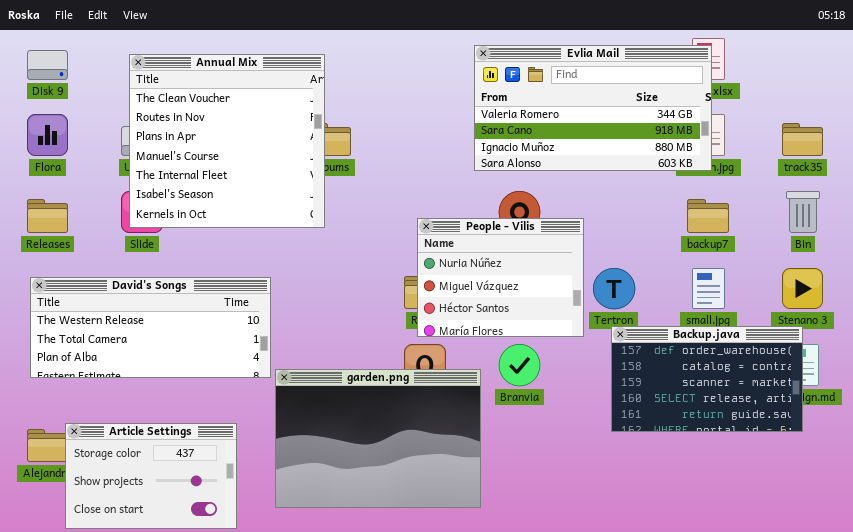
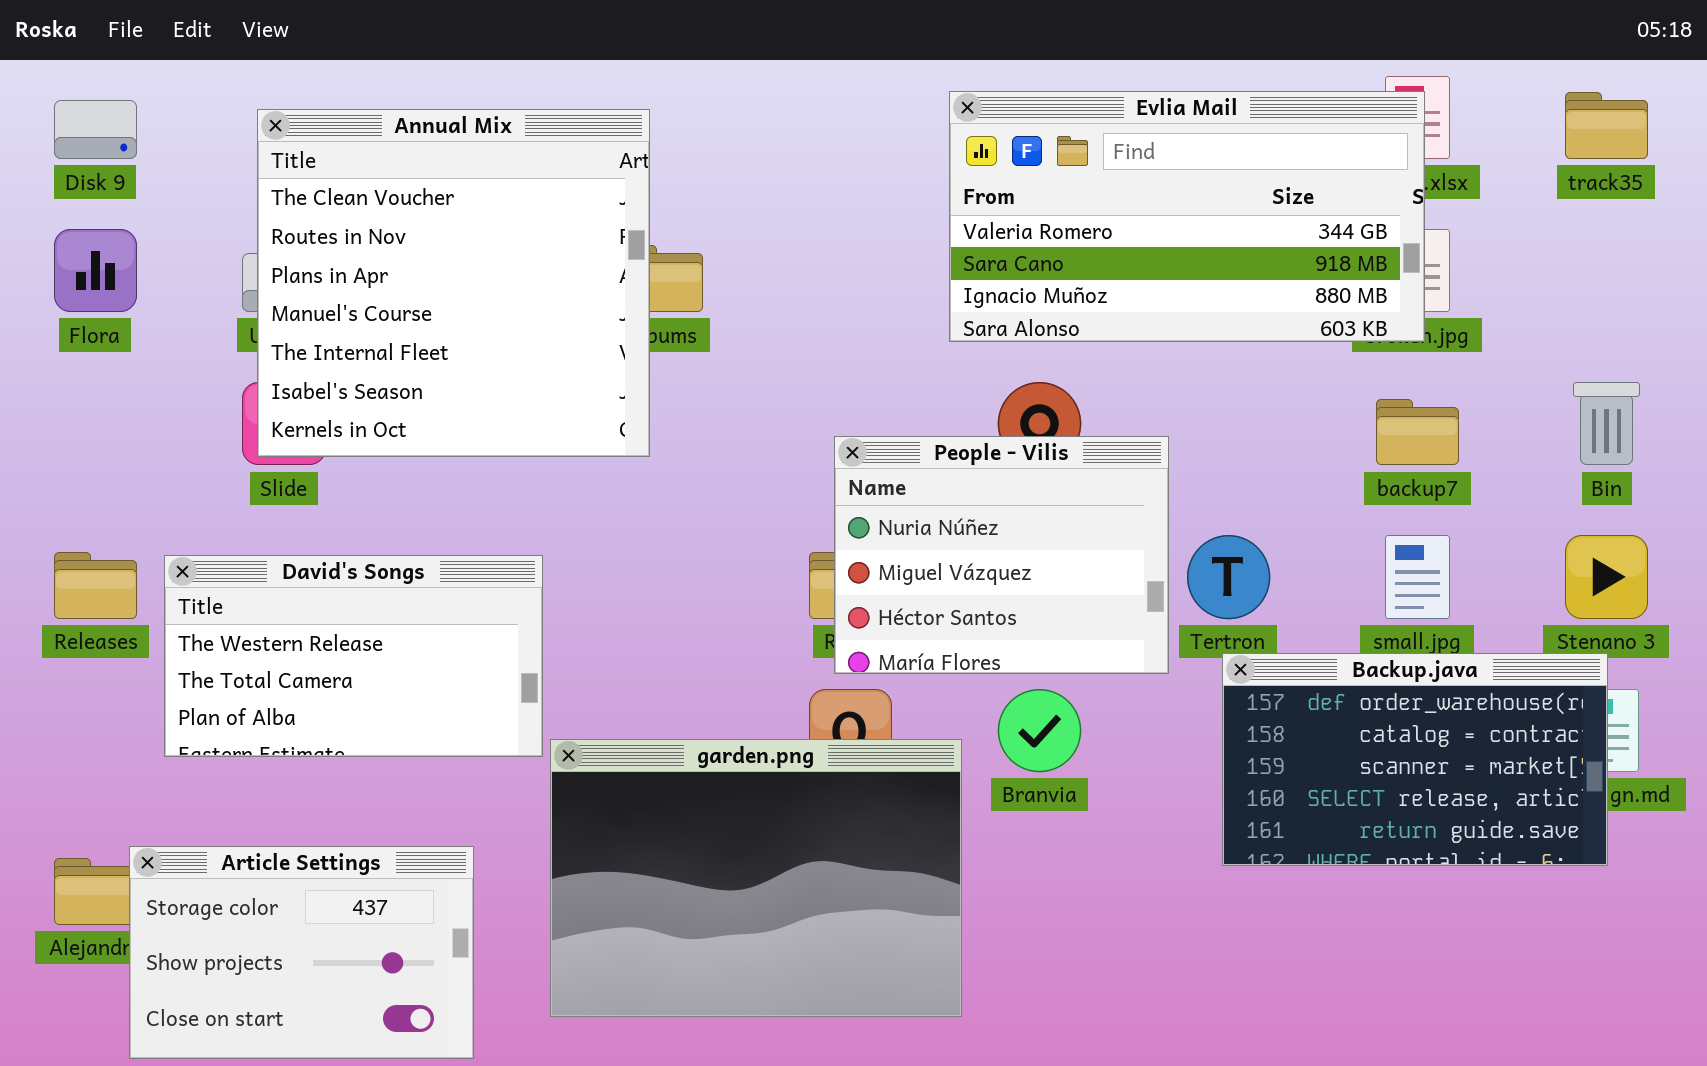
track35: [782,123,823,156] -> [1565,92,1648,159], moved
Releases: [27,199,68,233] -> [54,552,137,619], moved
David's Songs: [30,277,271,378] -> [164,555,543,757], resized

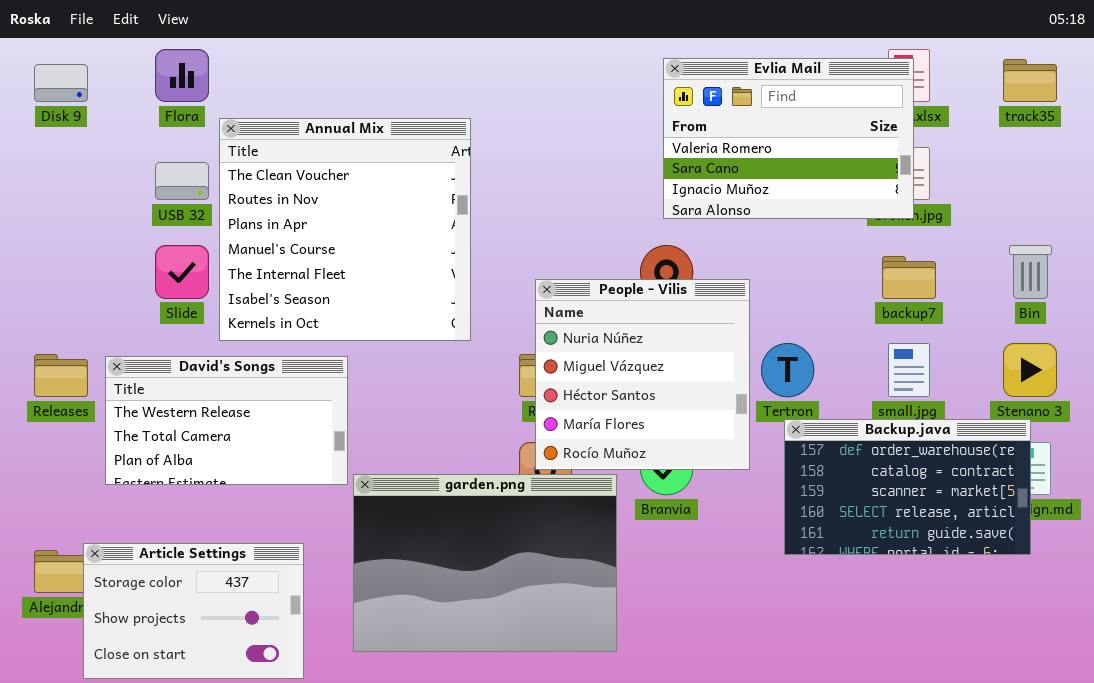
Evlia Mail: [949,91,1425,342] -> [663,58,914,219], resized
Annual Mix: [257,109,650,457] -> [219,118,471,341], moved
Flora: [54,229,137,312] -> [155,49,209,102], moved
People - Vilis: [834,436,1169,674] -> [535,279,750,470], resized

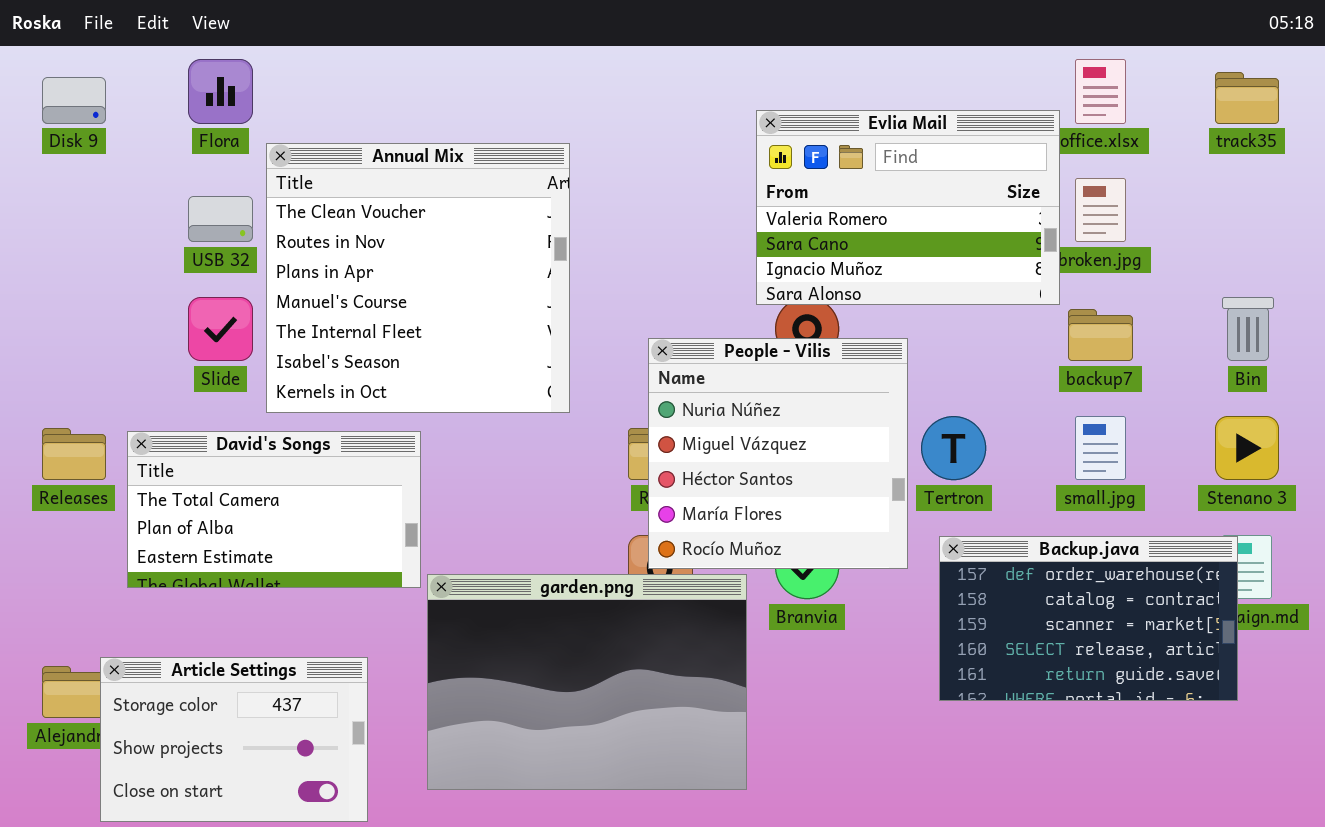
Evlia Mail: [663,58,914,219] -> [756,110,1060,305], moved
David's Songs: [105,356,348,485] -> [127,431,421,588], scrolled down 1 row
Backup.java: [784,419,1031,555] -> [939,536,1238,701], moved

